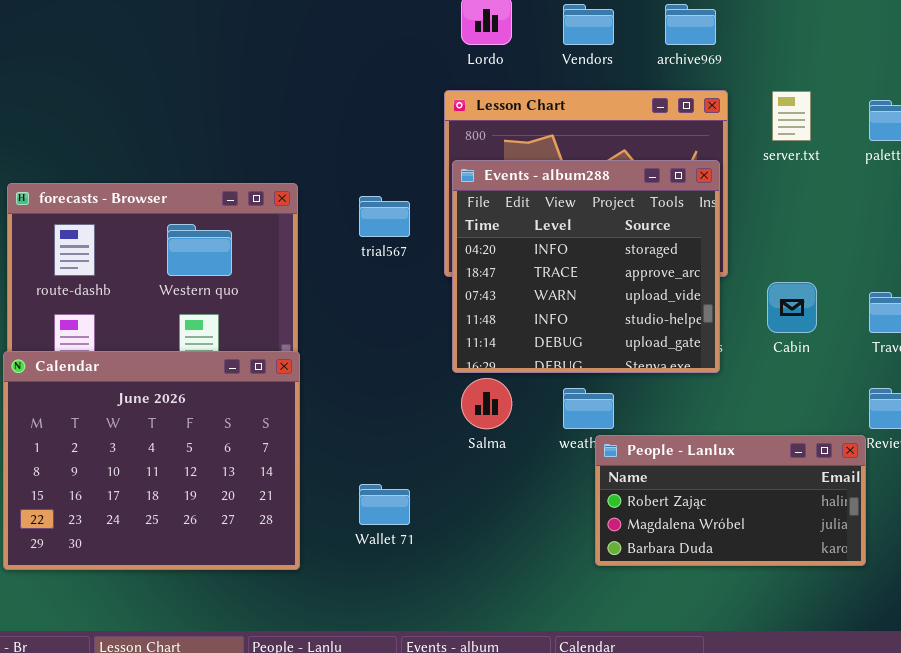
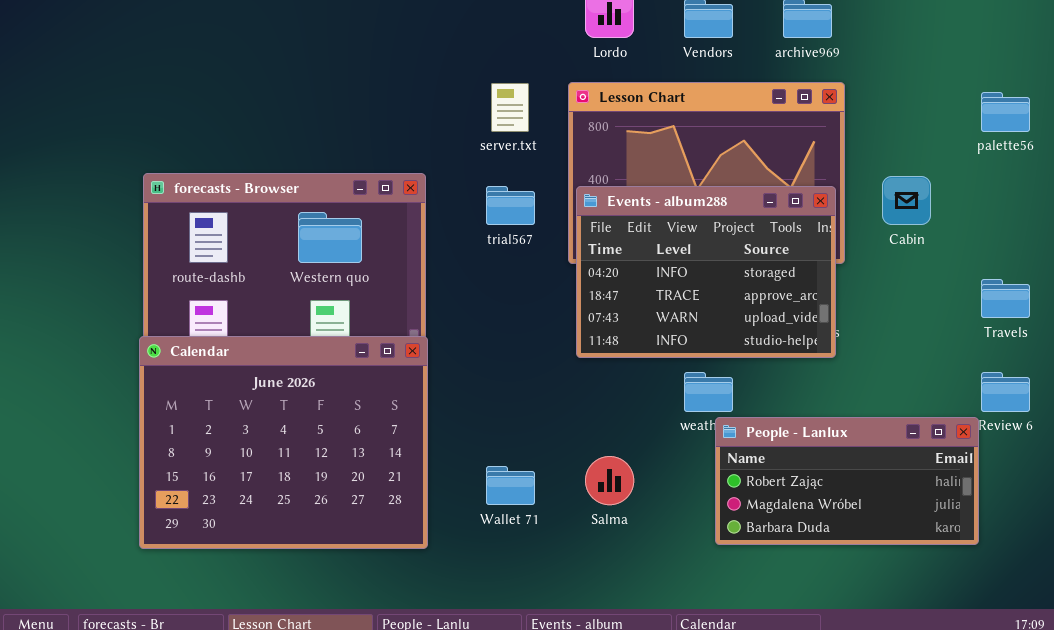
server.txt: [772,91,811,141] -> [491,83,529,132], moved
Events - album288: [452,160,720,373] -> [576,186,836,358], resized
Cabin: [767,282,817,333] -> [882,176,931,225], moved
Salma: [461,378,512,429] -> [585,456,634,505], moved

